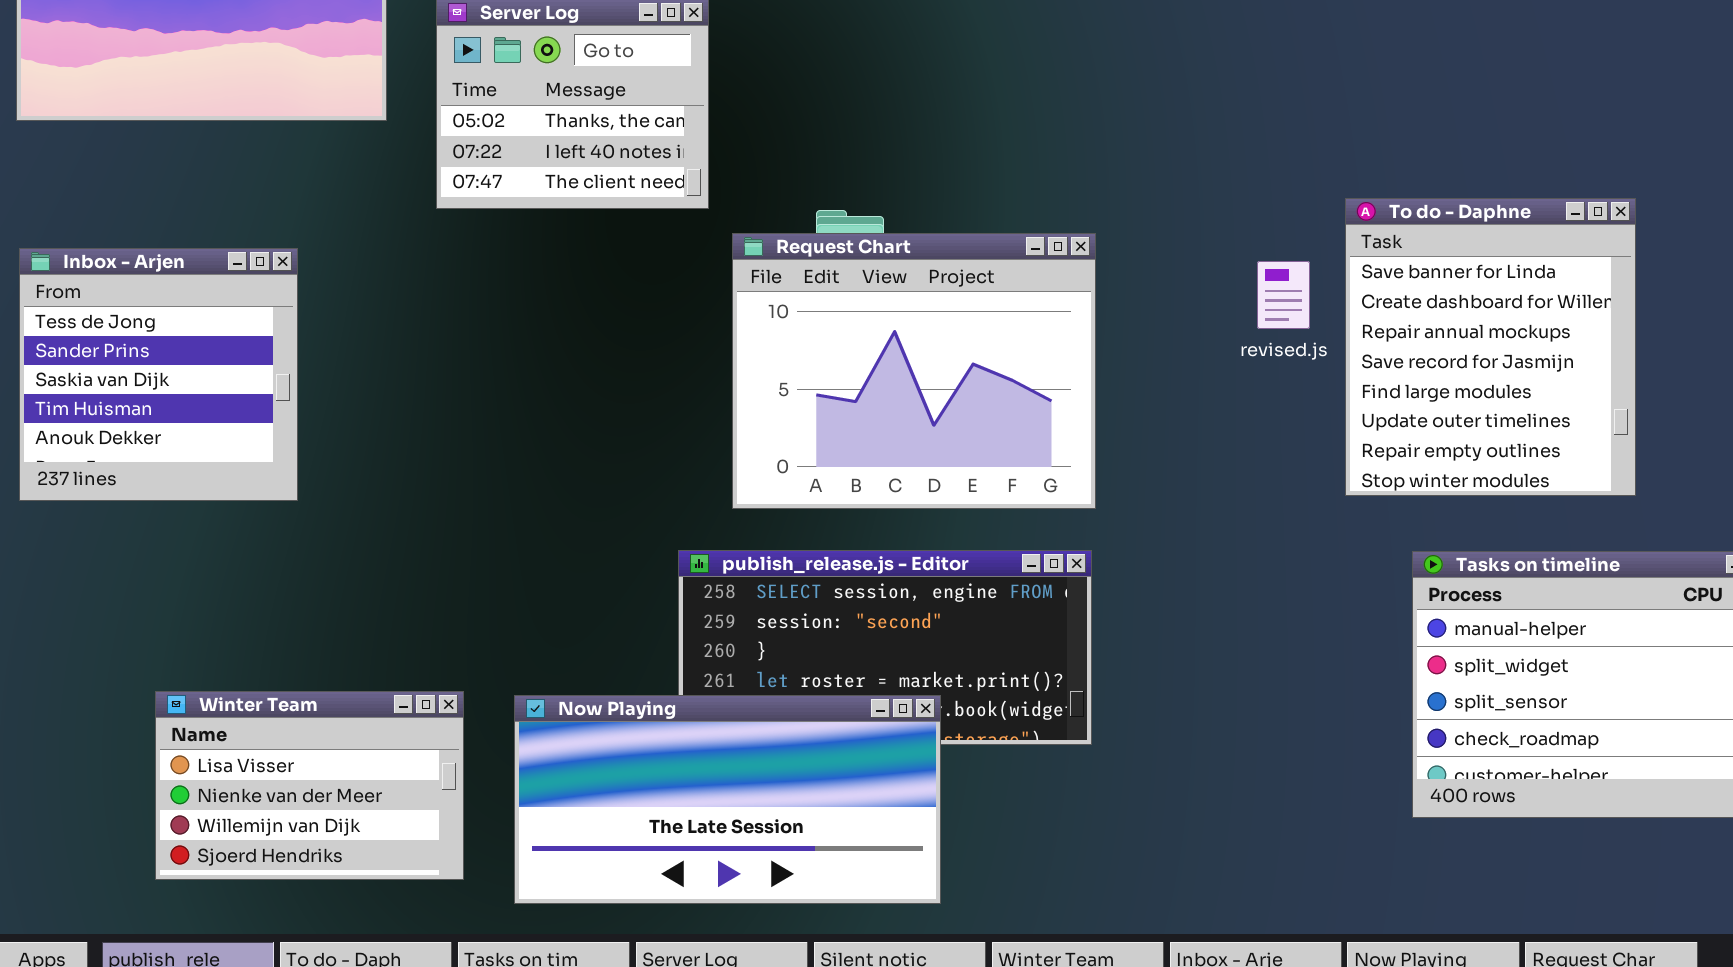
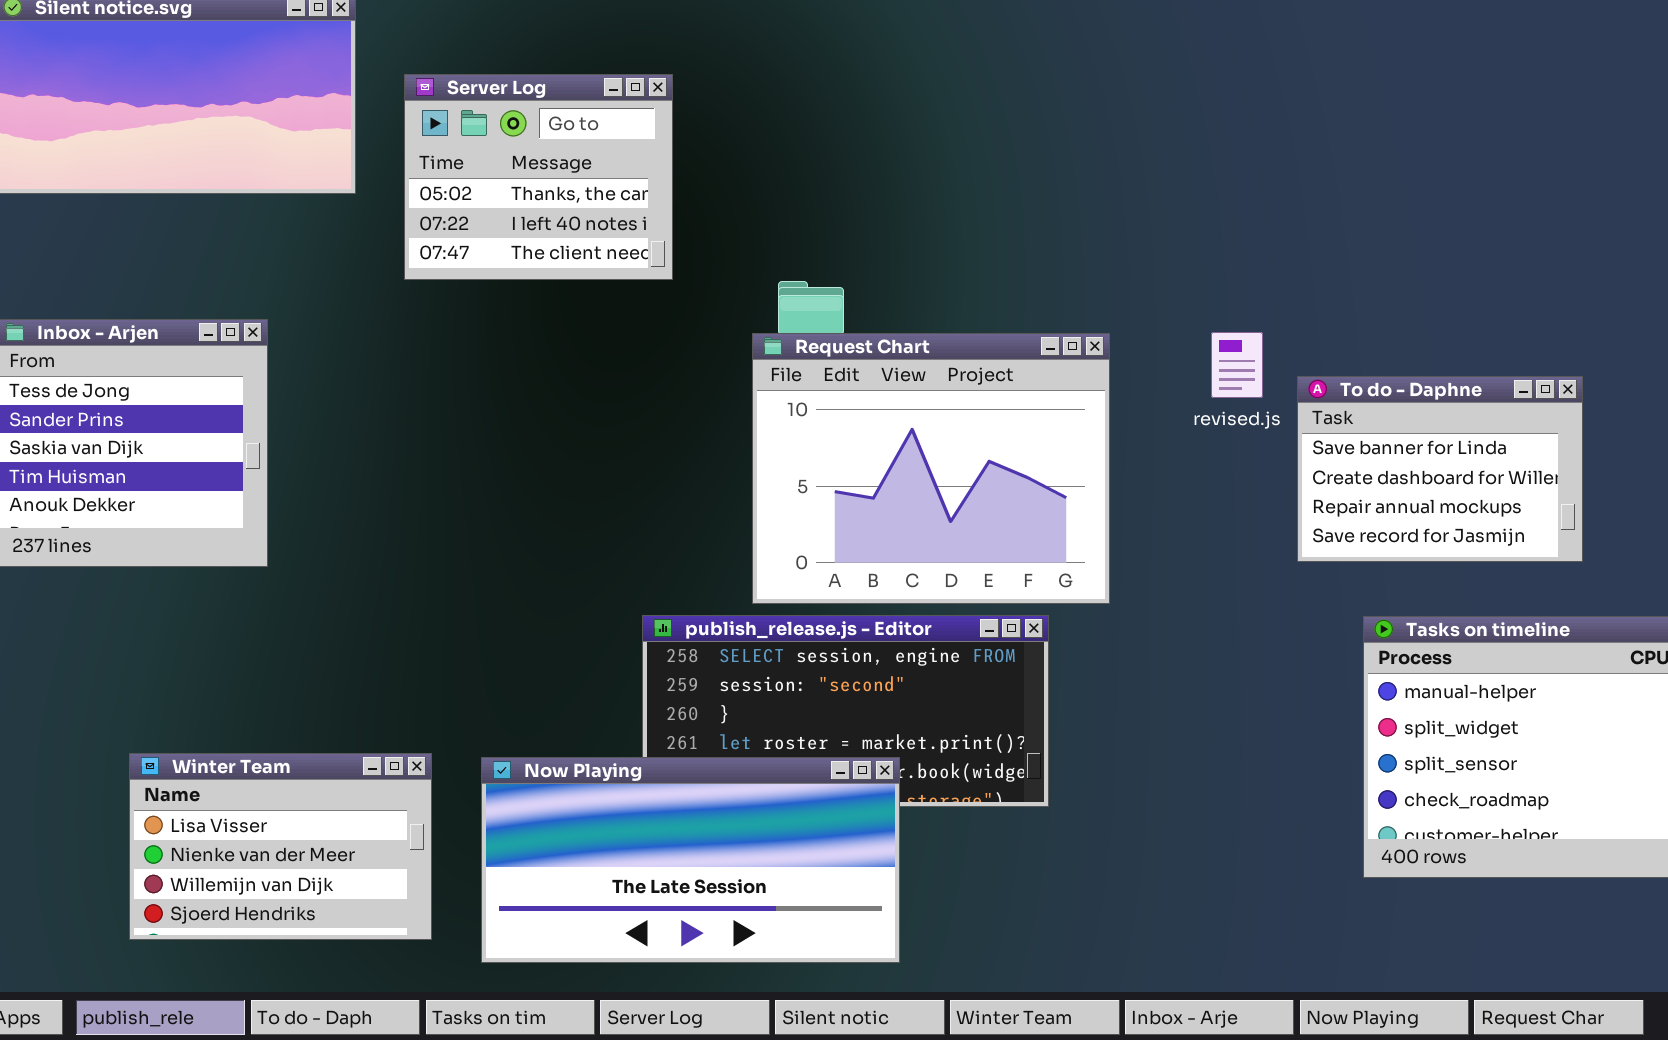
To do - Daphne: [1345,198,1636,496] -> [1297,376,1583,562], resized
Request Chart: [732,233,1096,509] -> [752,333,1110,604], moved

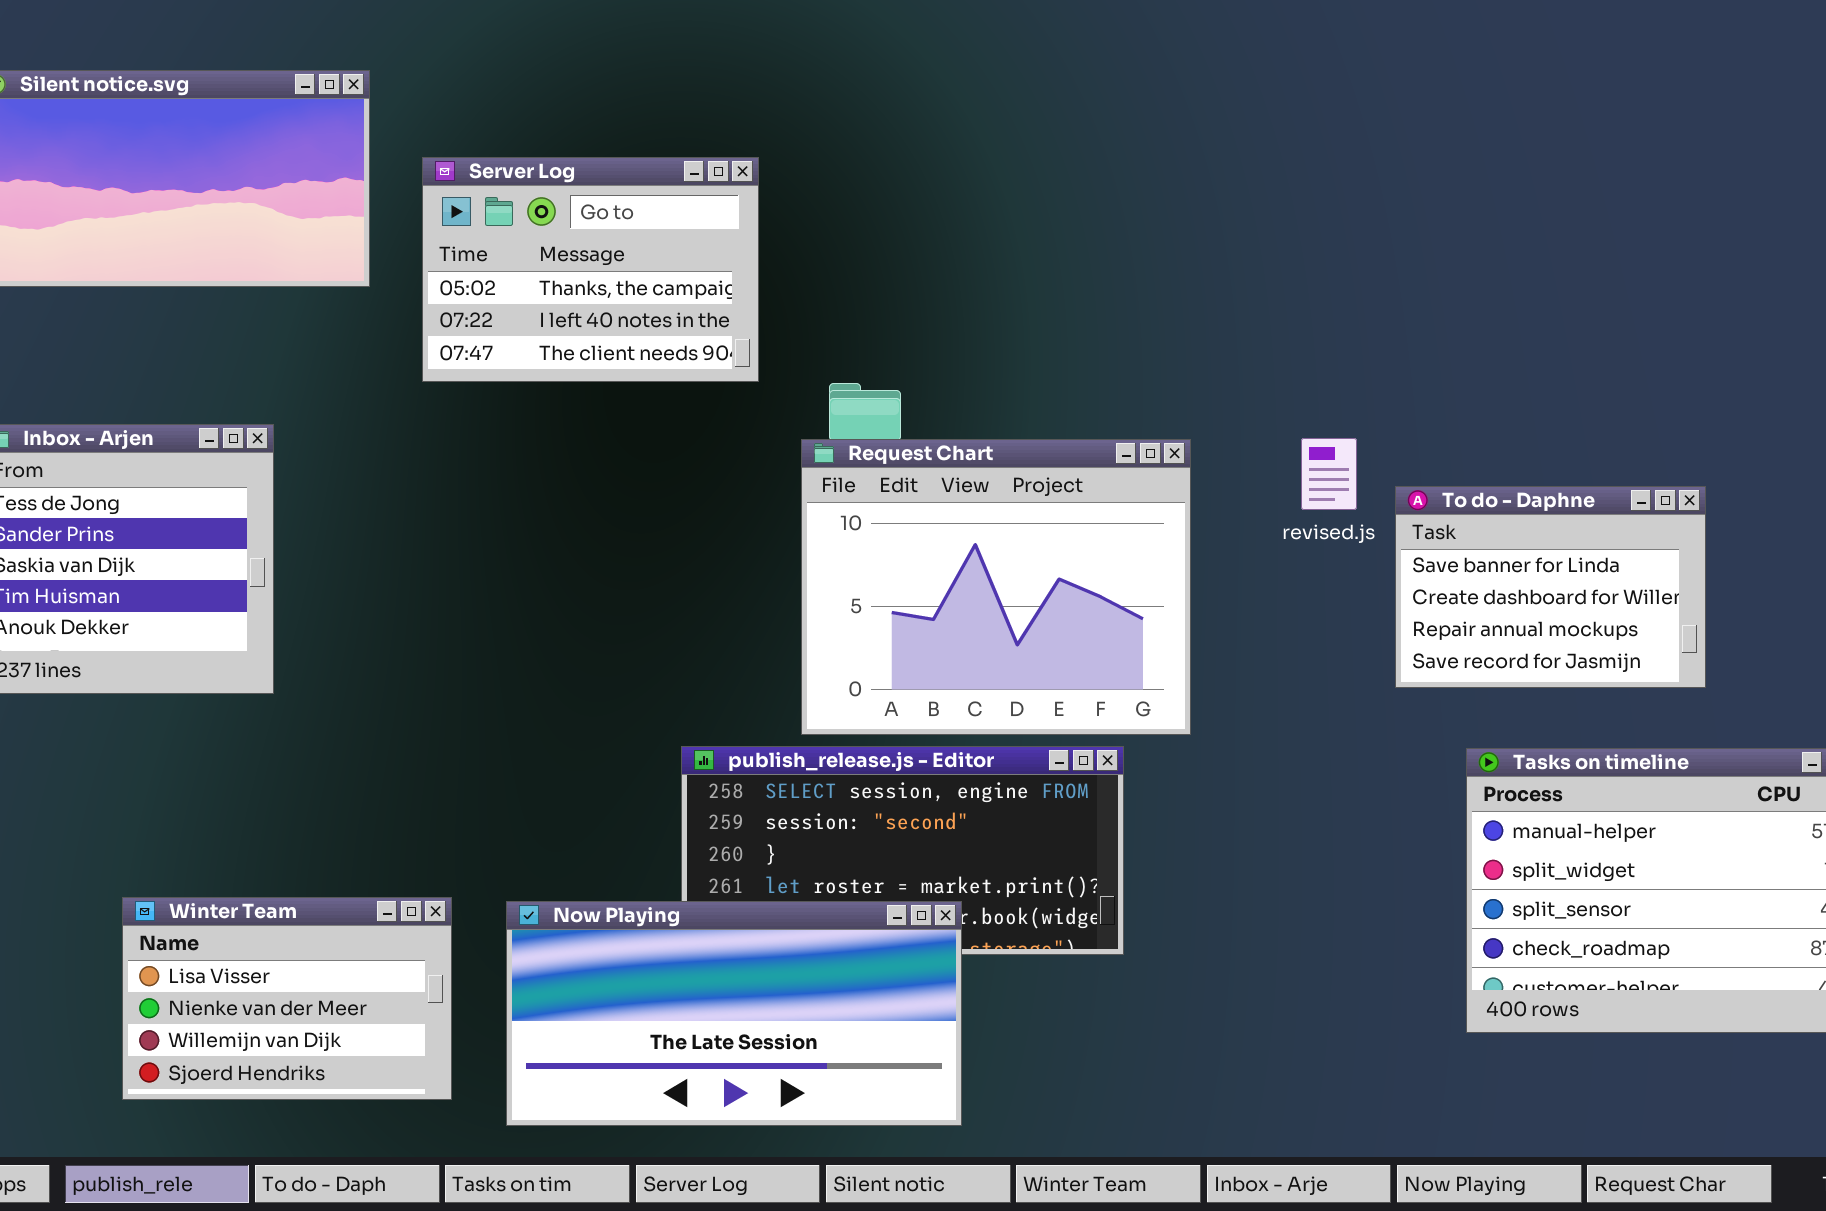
Server Log: [404,74,673,280] -> [422,157,759,382], resized

